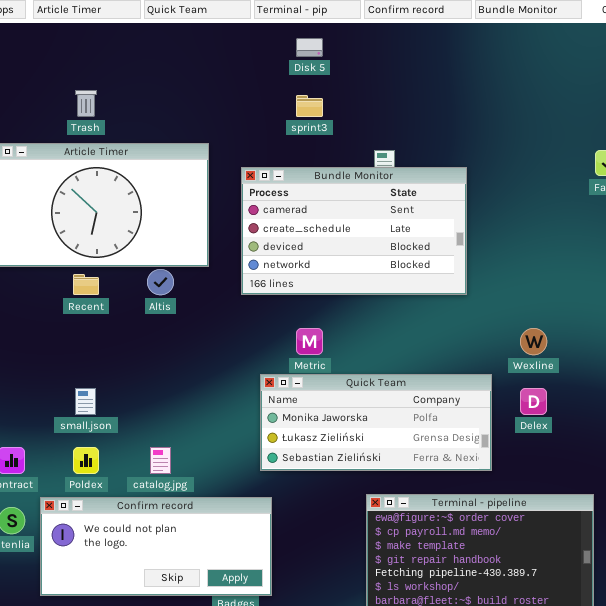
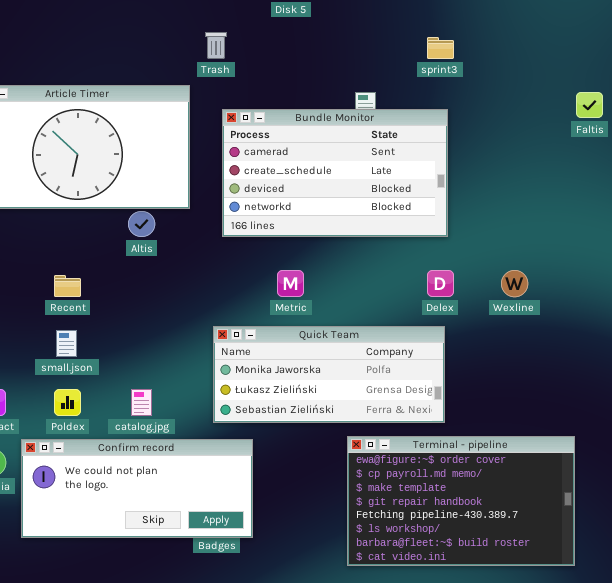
Trash: [75,90,97,117] -> [205,32,227,59], moved
sprint3: [296,95,323,117] -> [427,37,454,59], moved
Recent: [73,274,99,295] -> [54,275,81,297], moved
Quick Team: [260,374,492,471] -> [213,326,445,423], moved
Delex: [520,388,547,415] -> [427,270,454,297], moved

